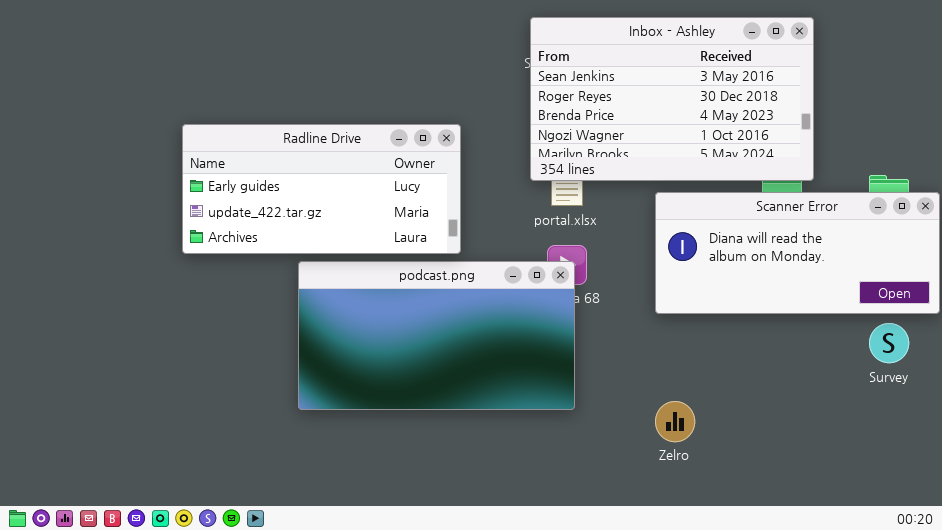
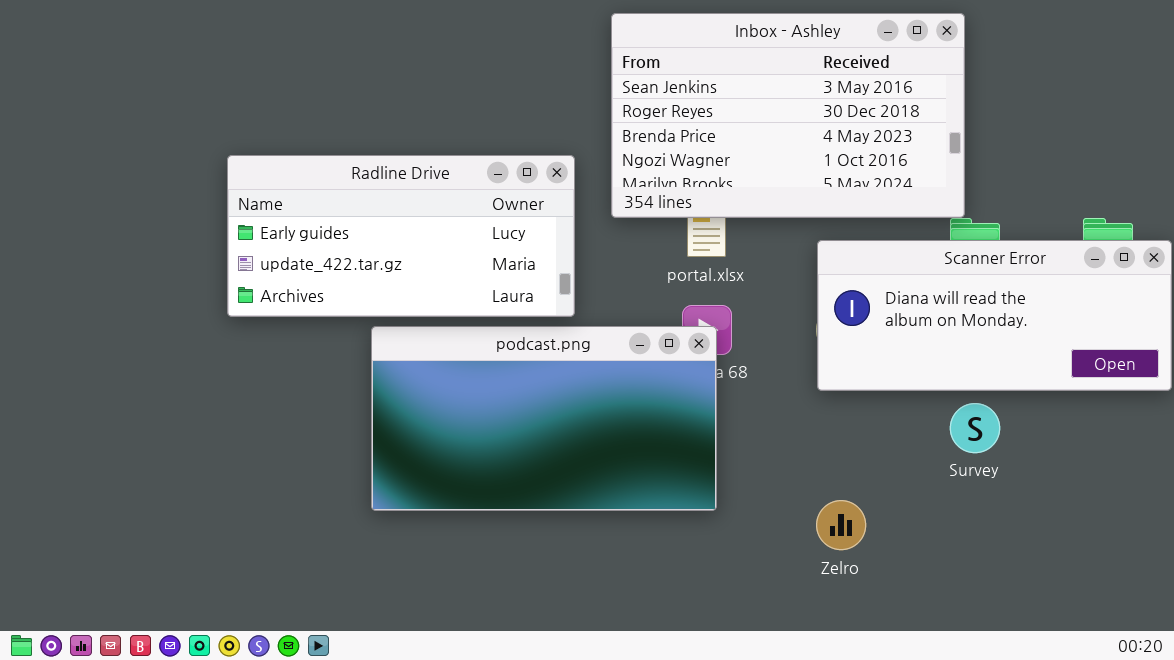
Inbox - Ashley: [530,17,814,181] -> [611,13,965,218], moved
Survey: [869,323,909,363] -> [950,403,1000,453], moved

